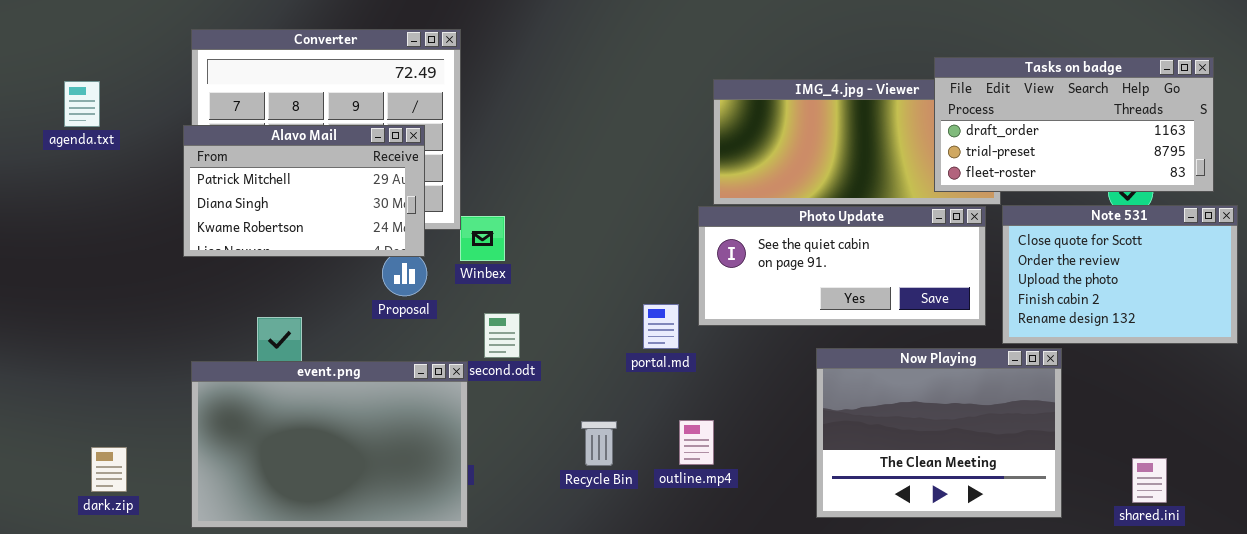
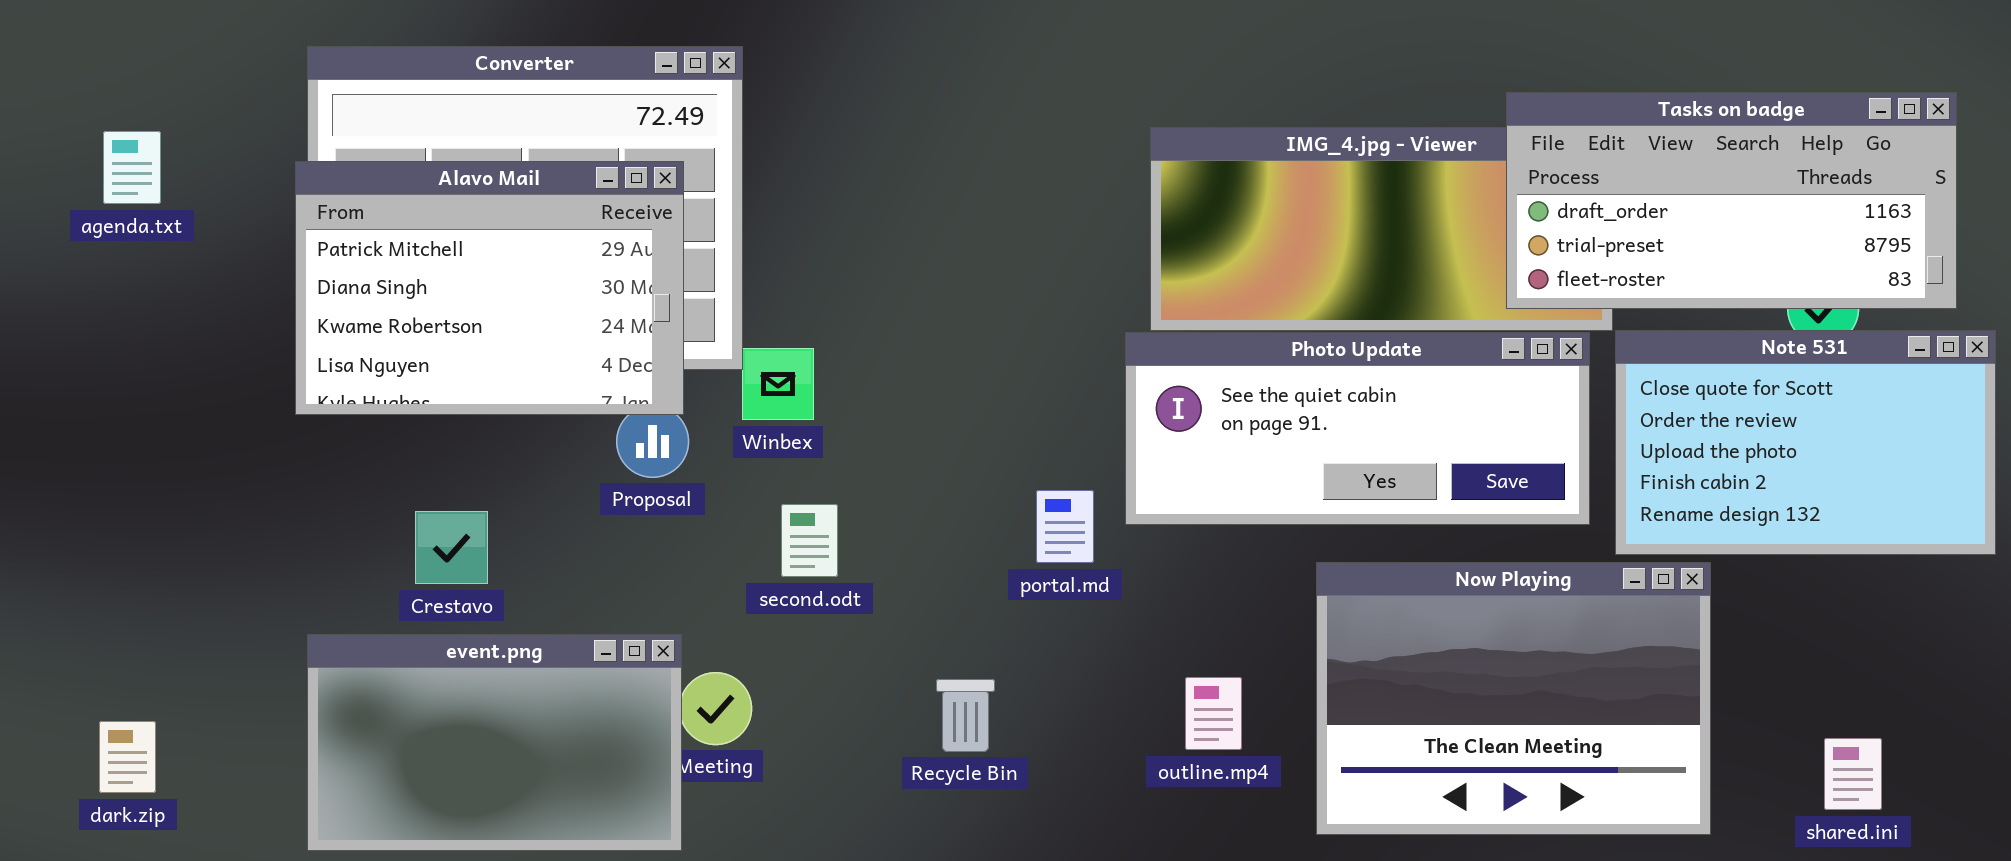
Alavo Mail: [183,125,425,257] -> [295,161,684,415], resized
event.png: [191,361,468,528] -> [307,634,682,851], resized
outline.mp4: [679,420,714,465] -> [1185,677,1242,750], moved
dark.zip: [91,447,127,492] -> [99,721,156,793], moved

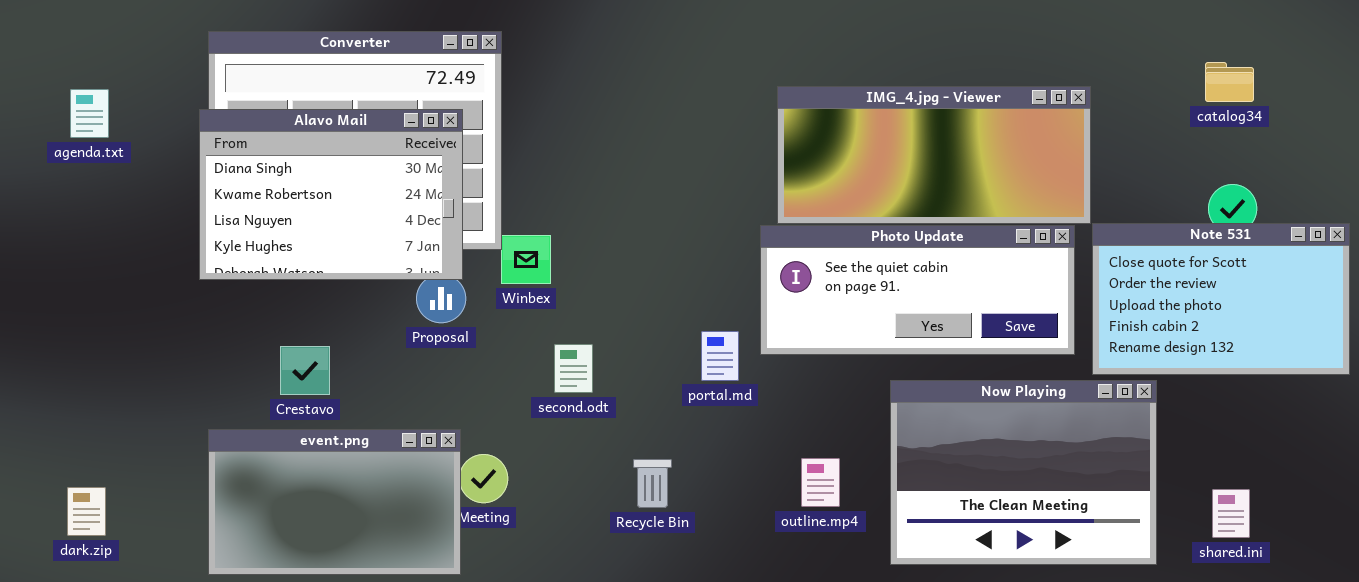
Tasks on badge: [1506,92,1957,309] -> none, closed
Alavo Mail: [295,161,684,415] -> [199,109,463,280], scrolled down 1 row
second.odt: [781,504,838,577] -> [554,344,593,393], moved
shared.ini: [1824,738,1882,810] -> [1212,489,1250,538], moved

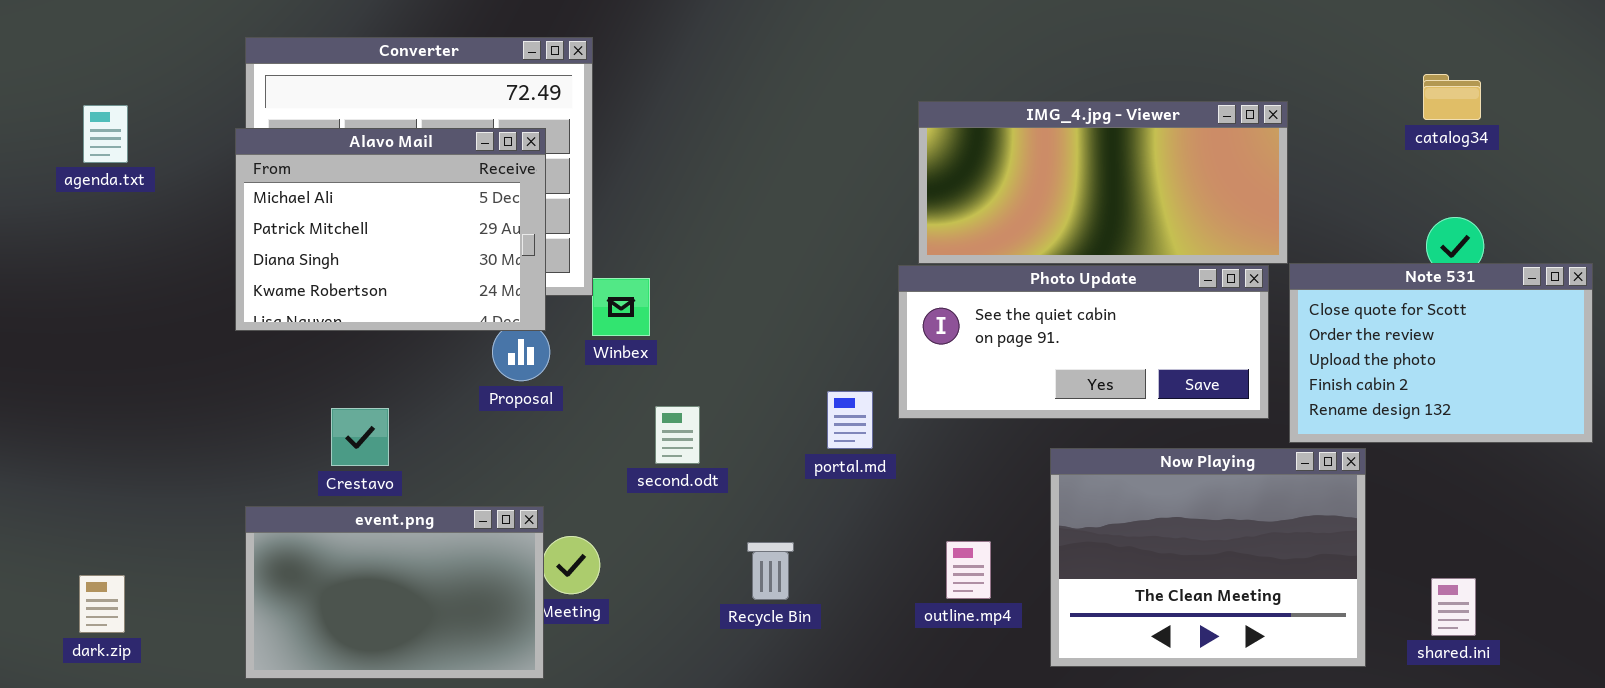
Alavo Mail: [199,109,463,280] -> [235,128,546,331], scrolled up 2 rows

